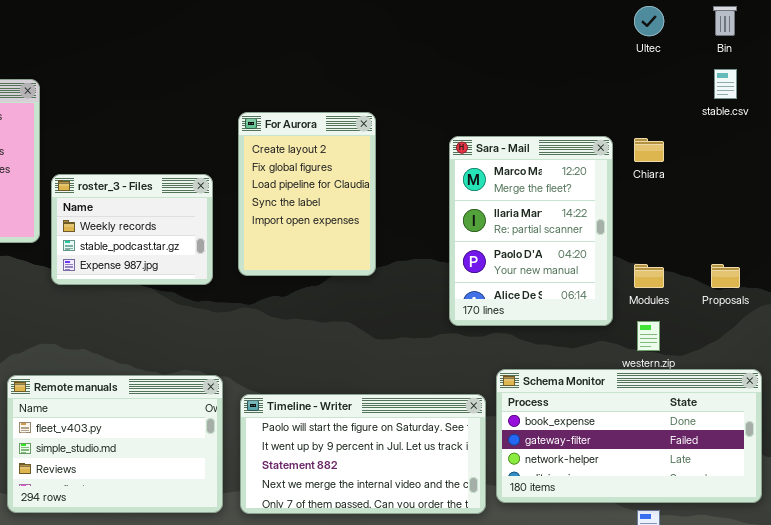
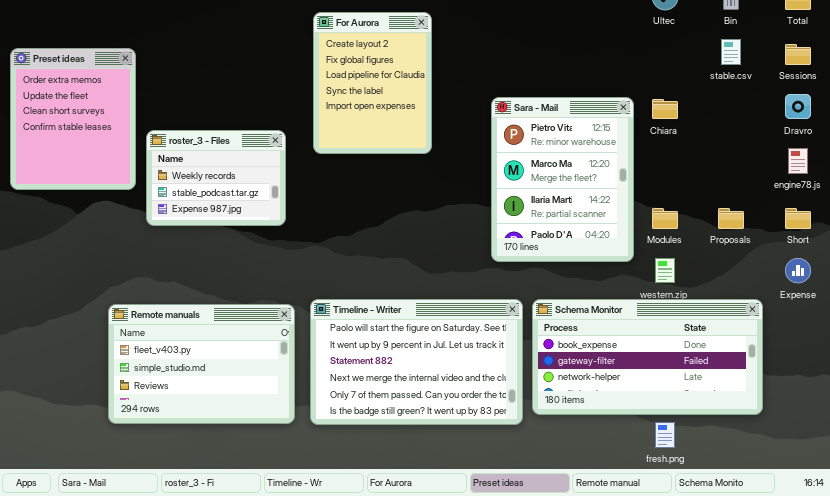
For Aurora: [238,112,376,276] -> [313,12,432,154], moved
Sara - Mail: [449,136,613,326] -> [491,97,634,262], scrolled up 1 row
Timeline - Writer: [240,394,486,514] -> [310,299,523,425], resized

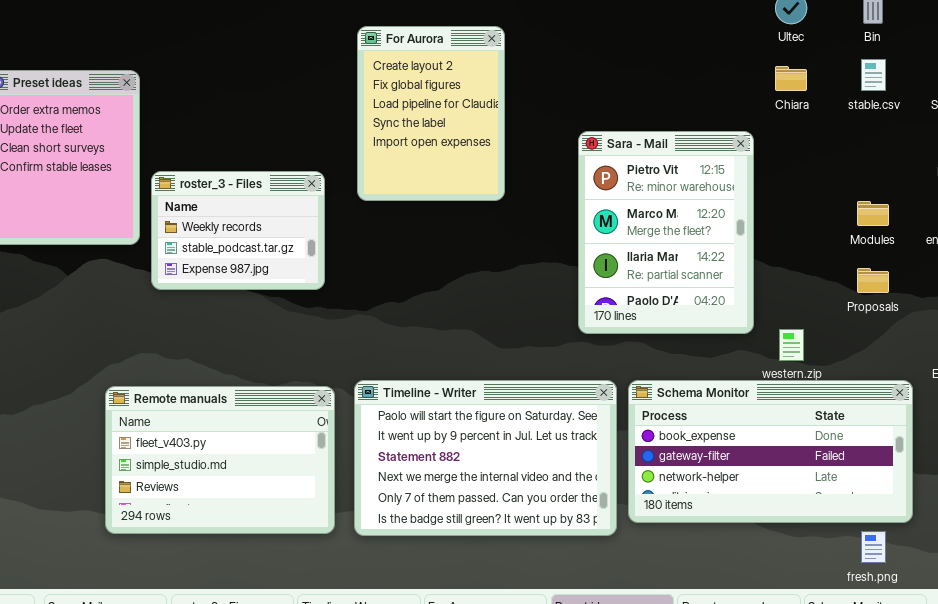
Chiara: [652,99,678,119] -> [775,66,807,91], moved
Modules: [652,208,678,229] -> [857,201,889,226], moved
fresh.png: [655,422,675,448] -> [861,531,886,563], moved

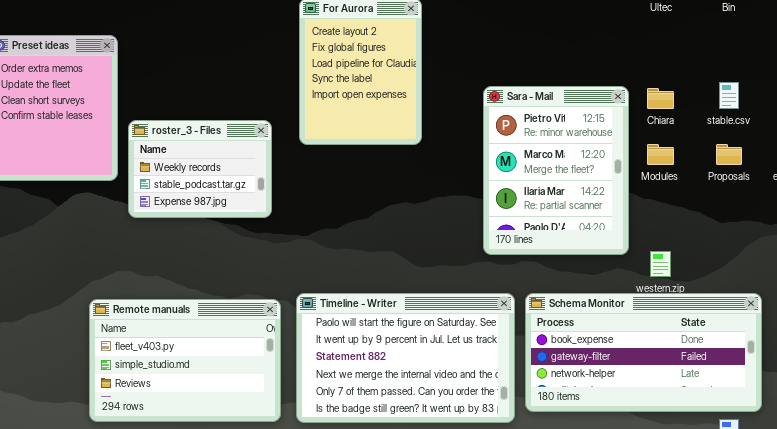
stable.csv: [861,59,886,91] -> [719,82,739,109], moved
Chiara: [775,66,807,91] -> [647,88,674,109], moved
Modules: [857,201,889,226] -> [647,144,674,165], moved
Proposals: [857,268,889,293] -> [716,144,742,165], moved

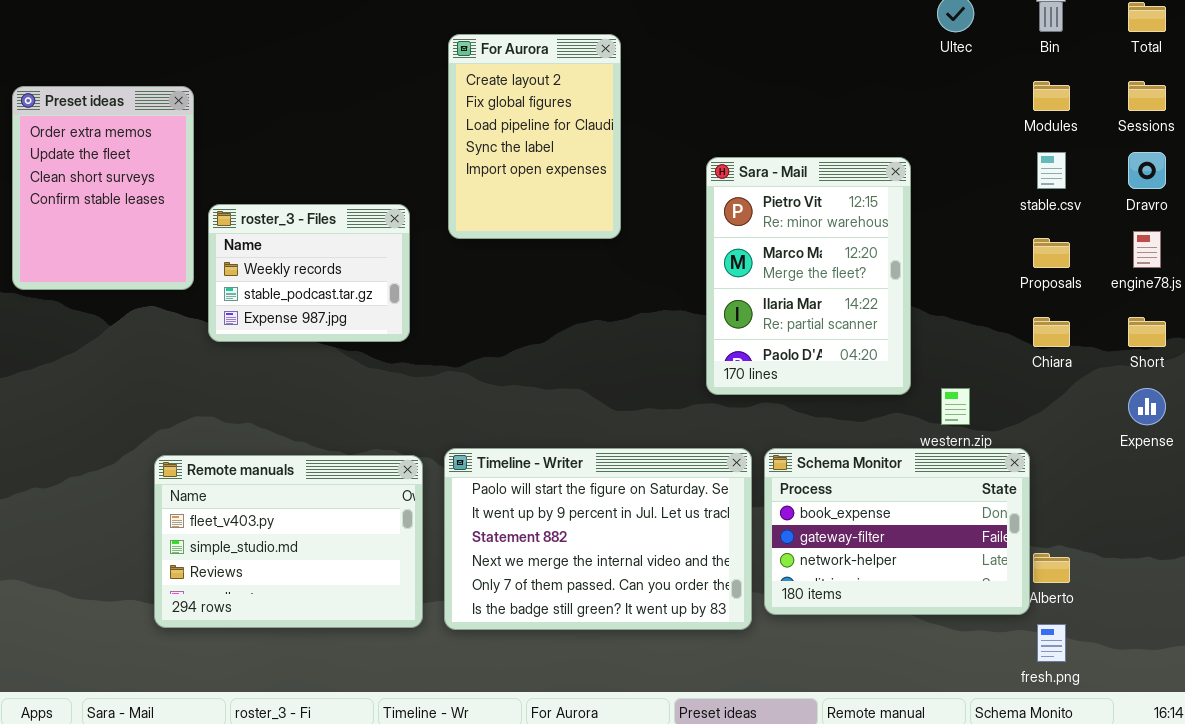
Chiara: [647,88,674,109] -> [1033,317,1070,347], moved
Modules: [647,144,674,165] -> [1033,81,1070,111], moved
Schema Monitor: [525,293,762,412] -> [764,448,1030,615], resized

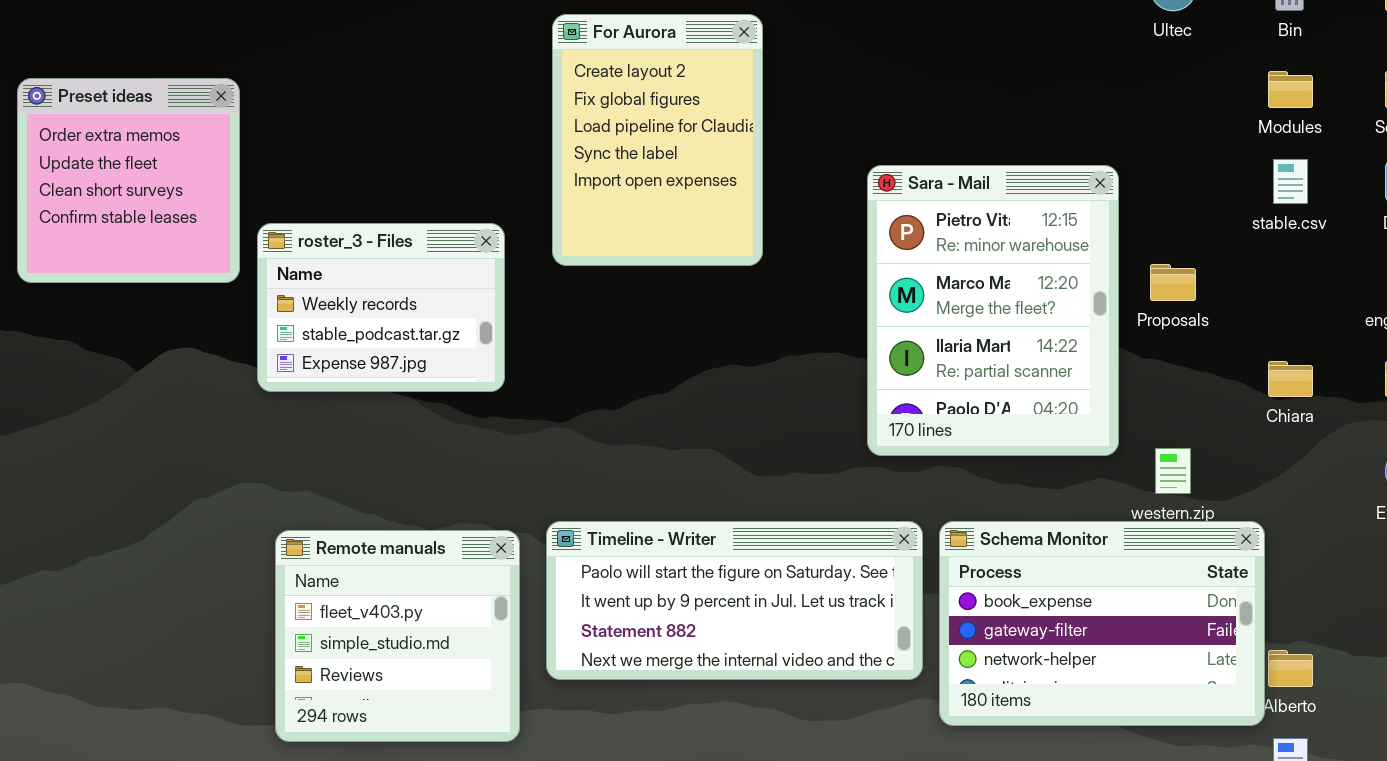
Preset ideas: [12,86,194,290] -> [17,78,240,283], resized
Proposals: [1033,238,1070,268] -> [1150,264,1196,301], moved
Timeline - Writer: [444,448,752,630] -> [546,521,923,680], resized
Remote manuals: [154,455,423,628] -> [275,530,520,742], resized

